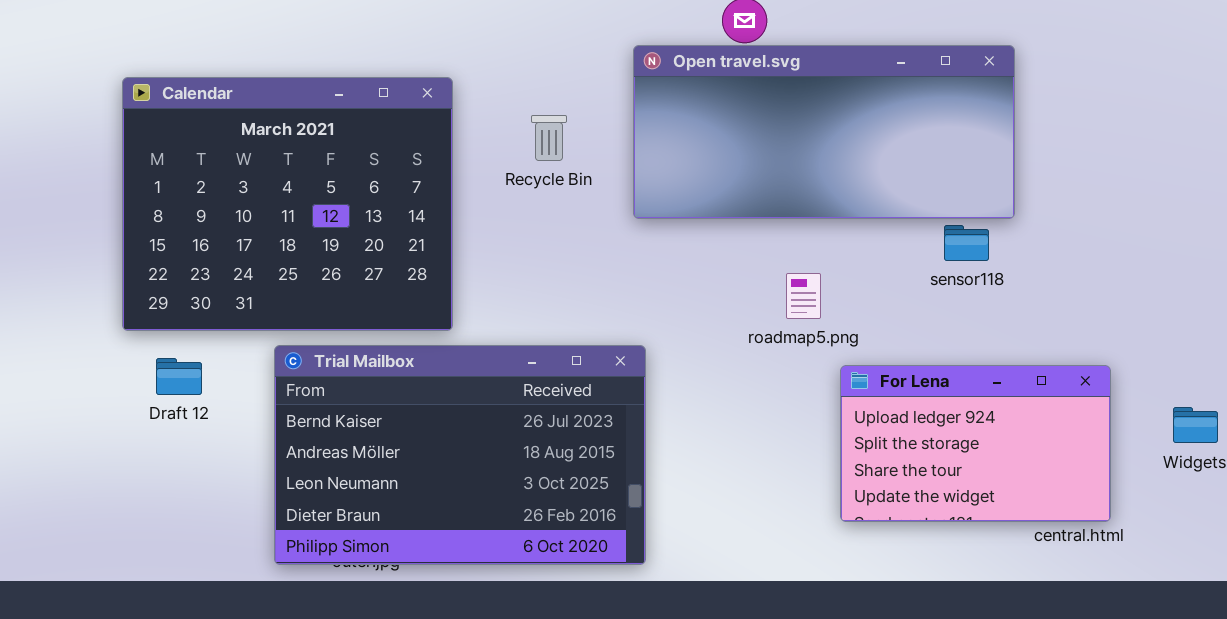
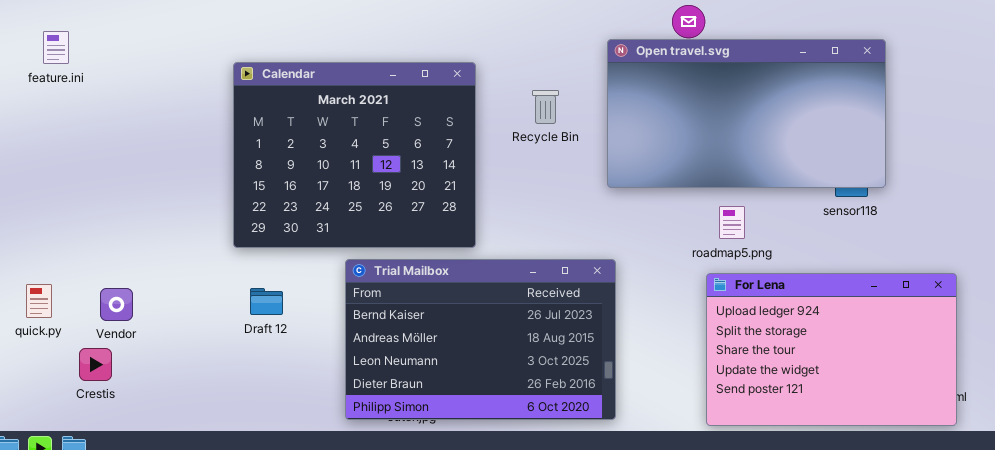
Open travel.svg: [633,45,1015,219] -> [607,39,886,188], resized
Draft 12: [156,358,202,395] -> [250,288,283,315], moved
For Lena: [840,365,1111,522] -> [706,273,957,426], resized

